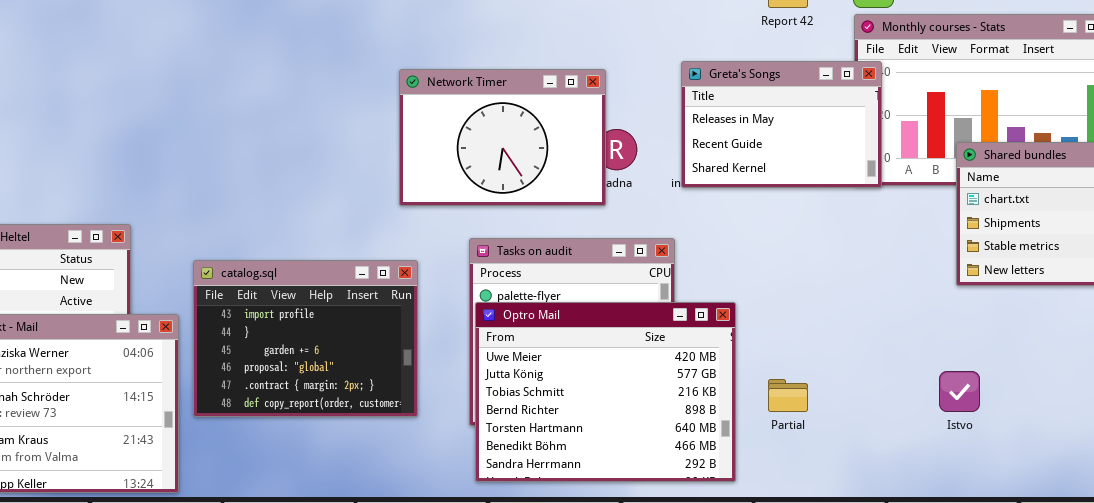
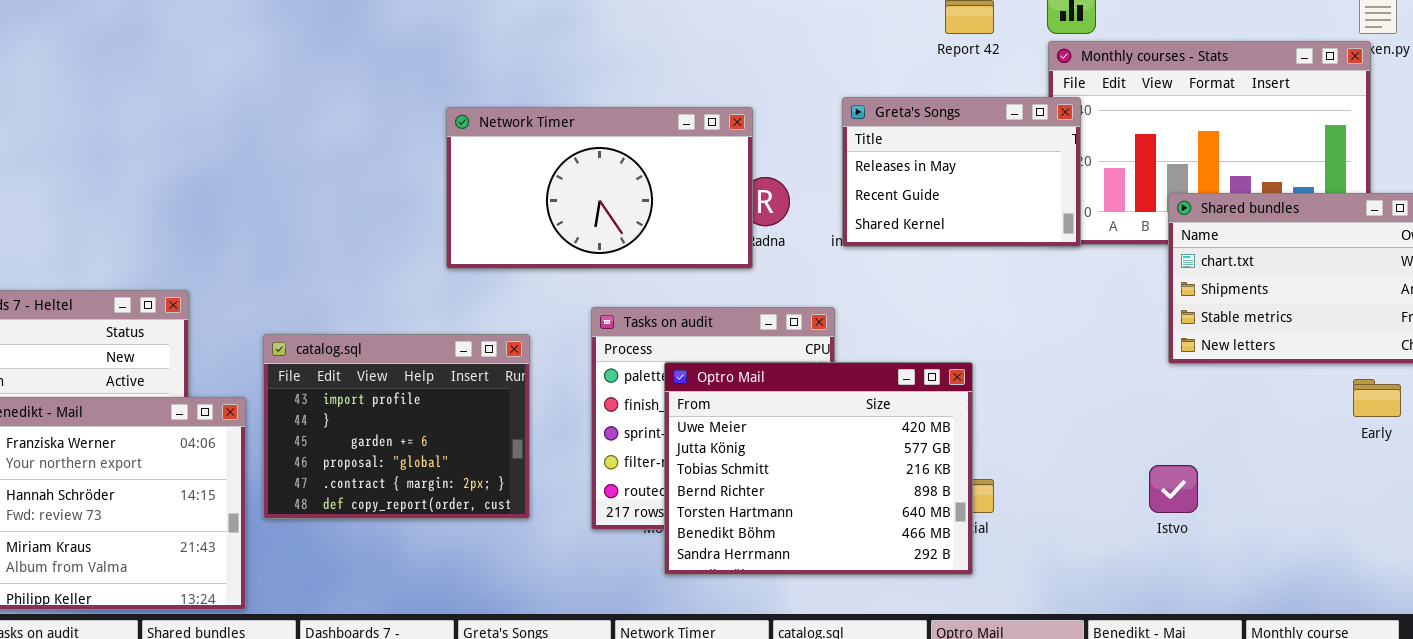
Network Timer: [399,69,606,206] -> [446,107,753,269], resized
Optro Mail: [475,302,736,482] -> [664,362,973,575], moved

